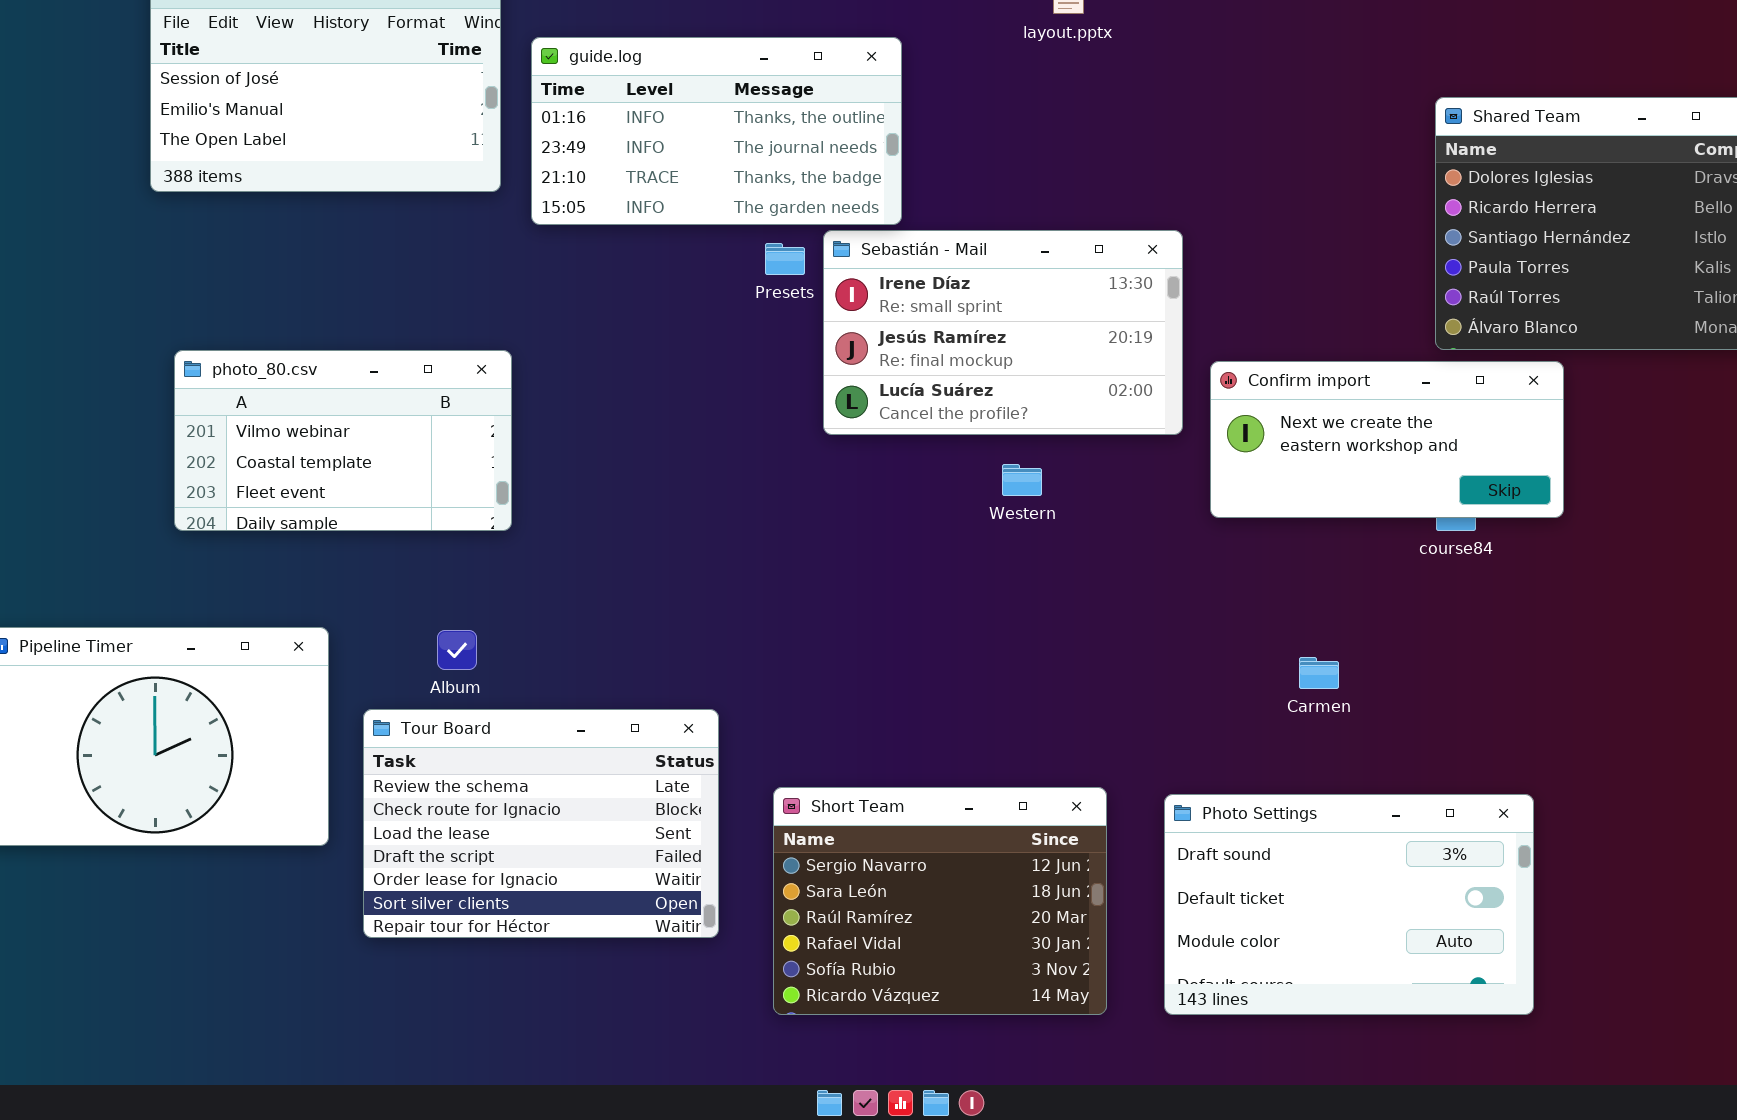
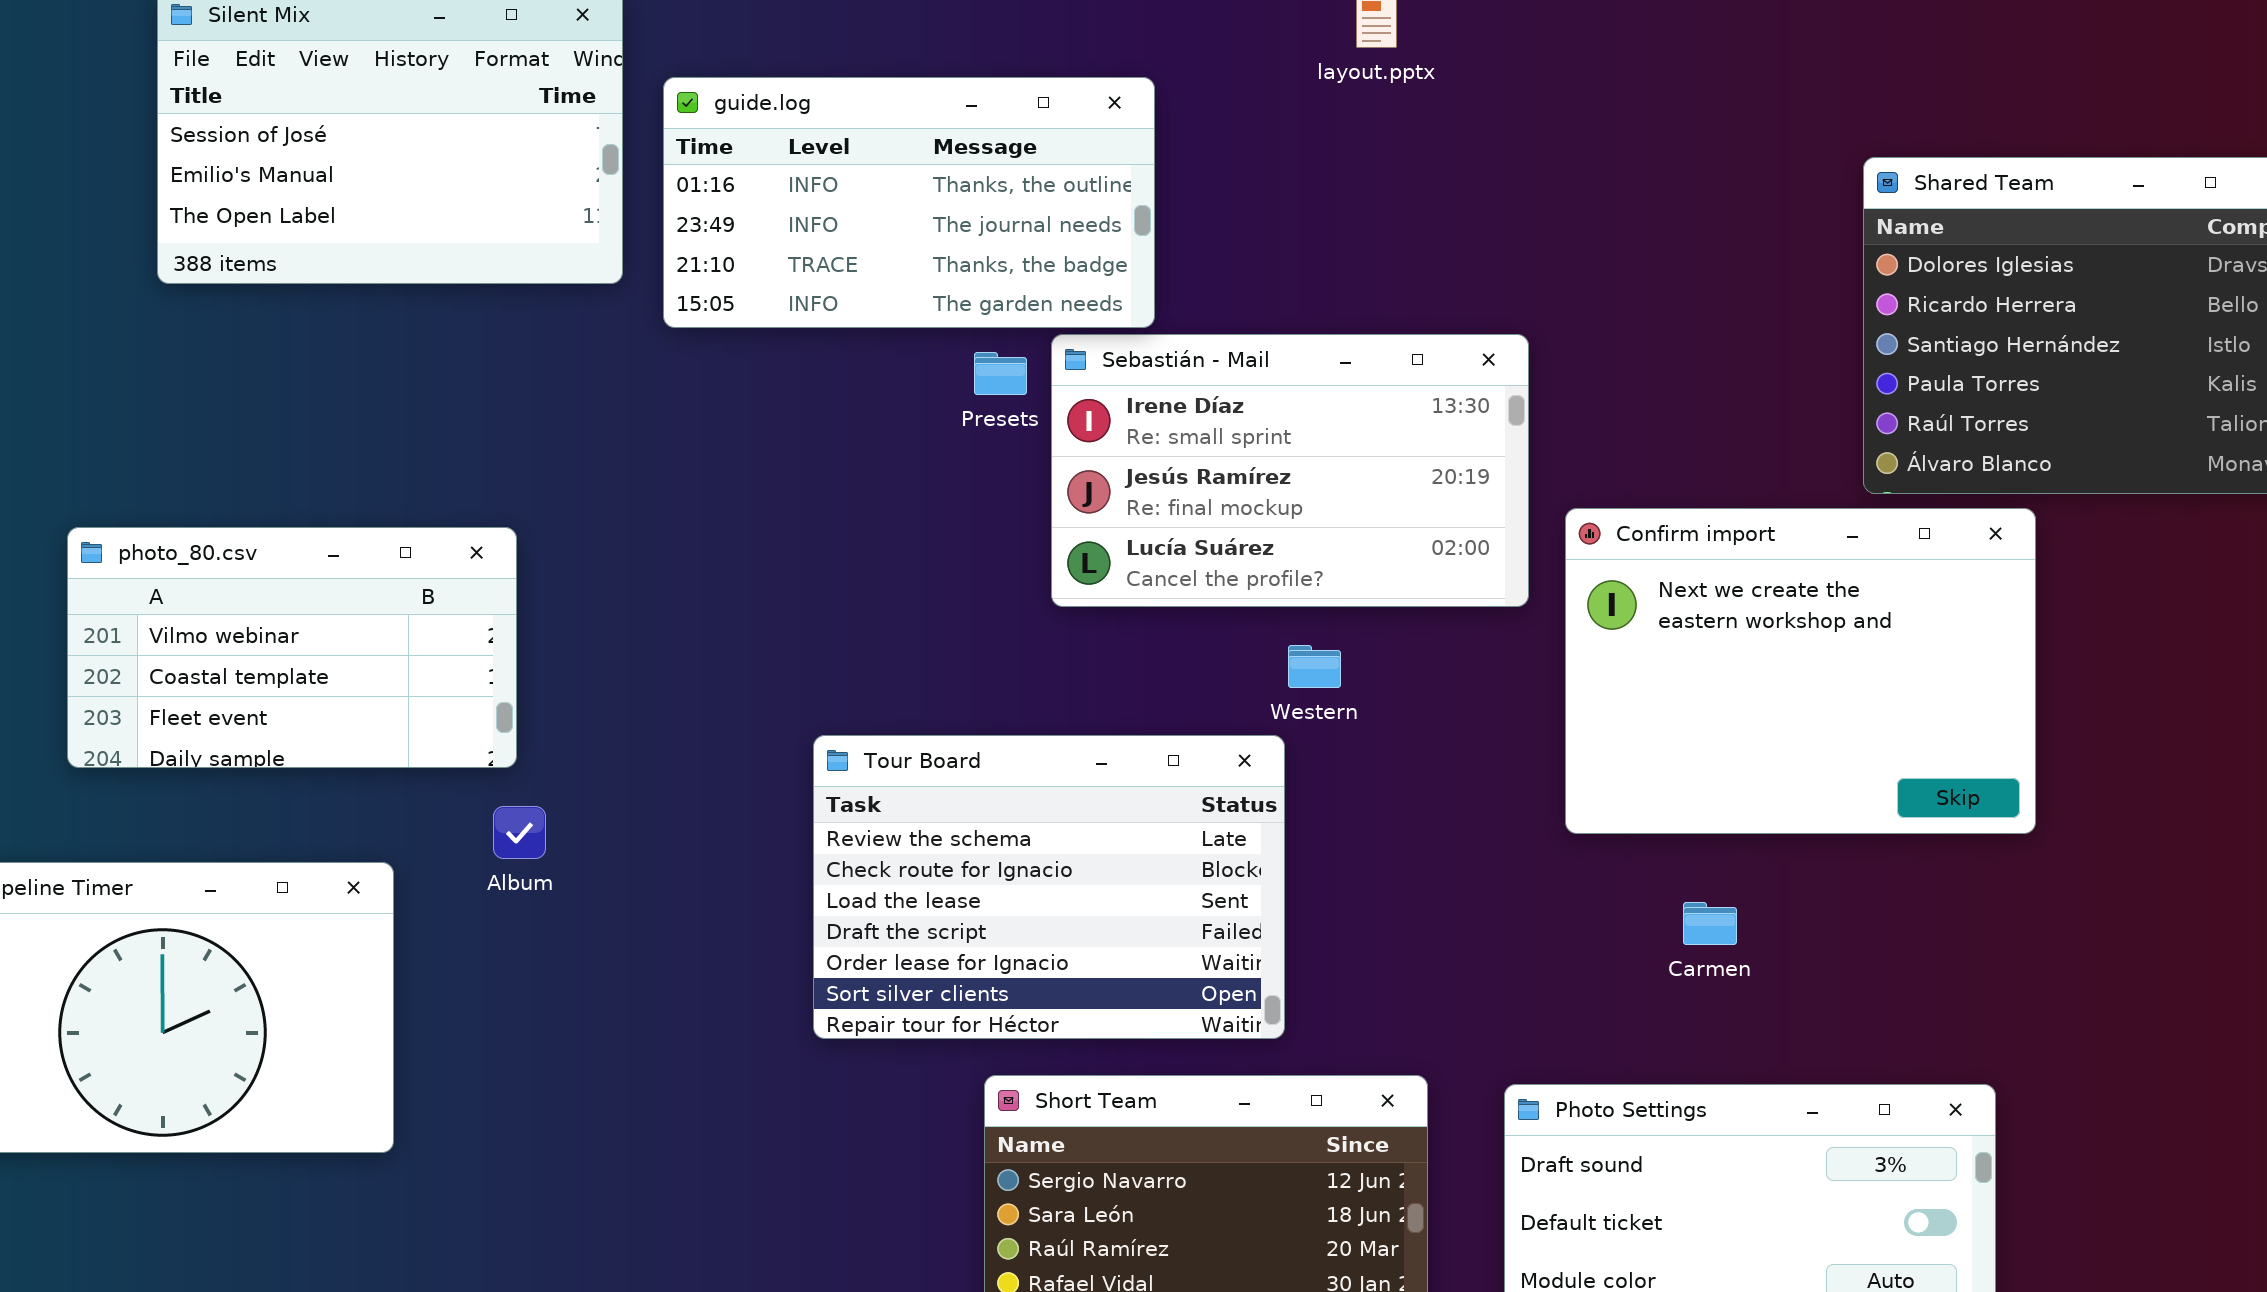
photo_80.csv: [174,350,512,531] -> [67,527,517,768], moved
Confirm import: [1210,361,1564,518] -> [1565,508,2036,834], resized
Album: [437,630,477,670] -> [493,806,546,859], moved
Tour Board: [363,709,719,938] -> [813,735,1285,1039], moved

